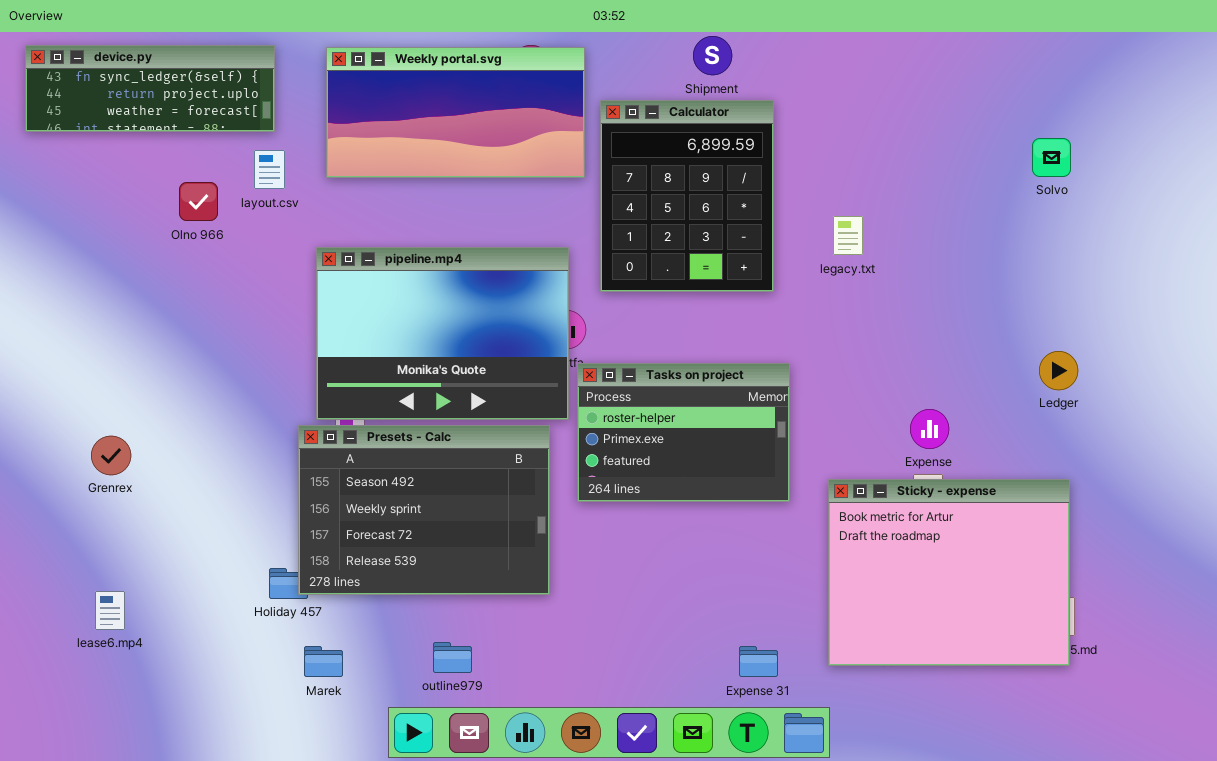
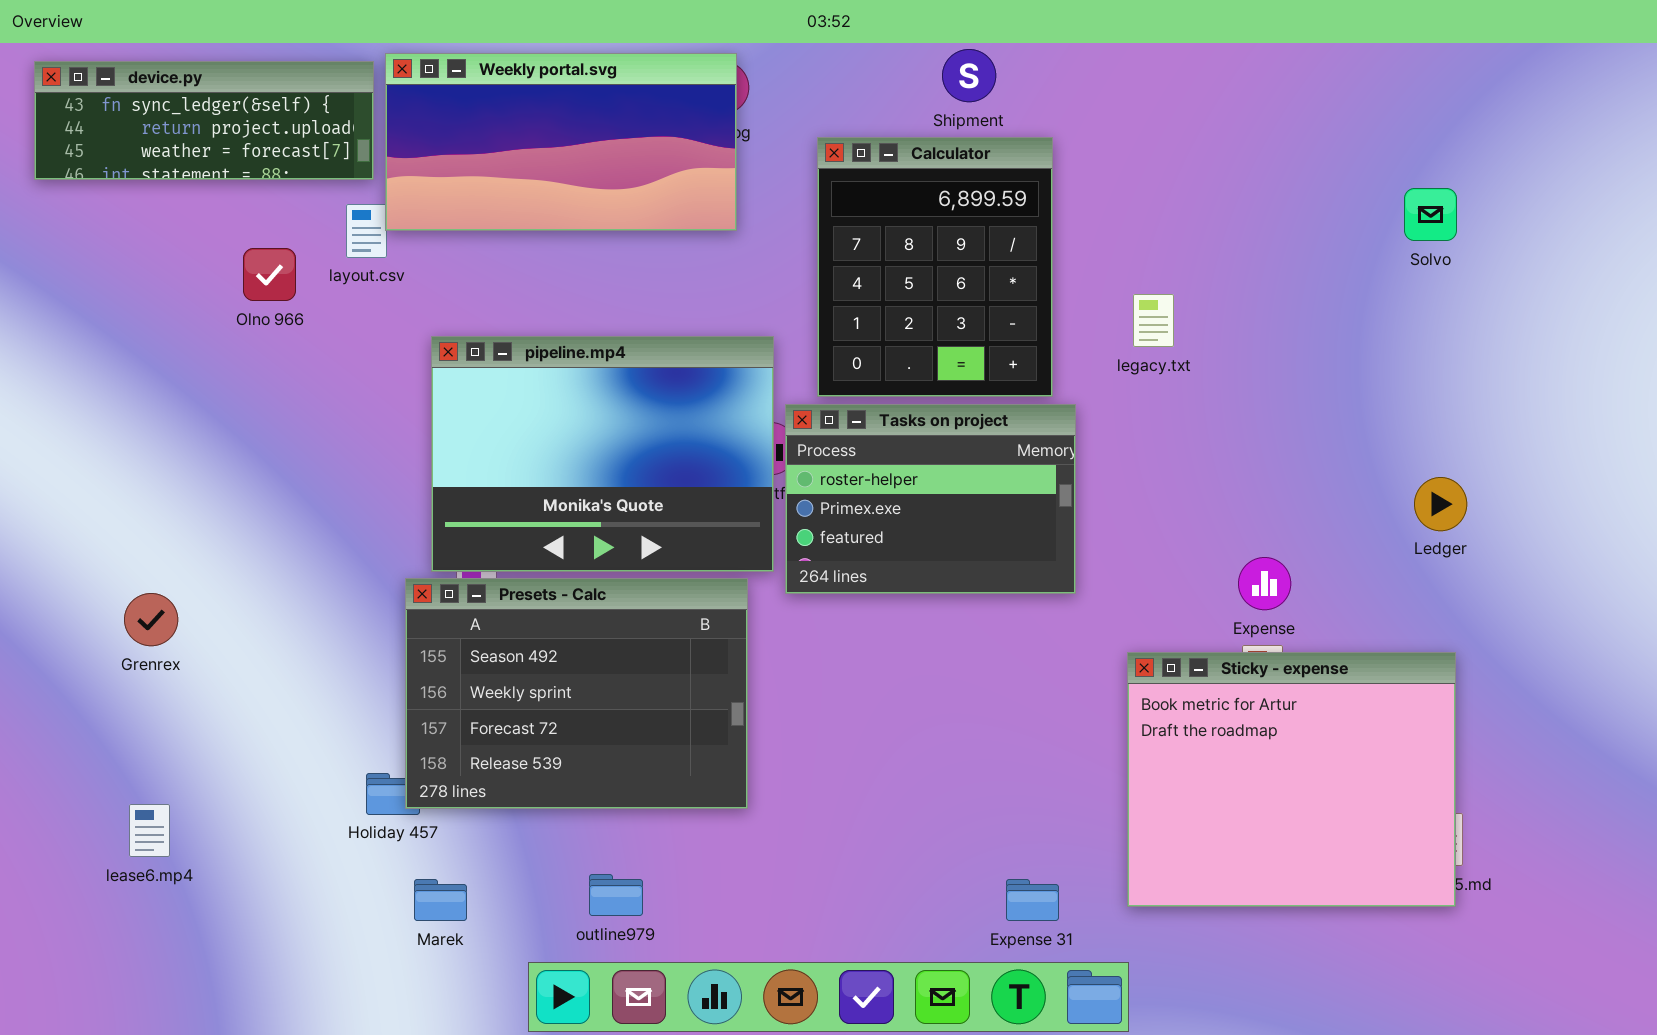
Weekly portal.svg: [326,47,585,178] -> [385,53,737,231], moved
Tasks on project: [577,363,790,502] -> [785,404,1076,594], moved

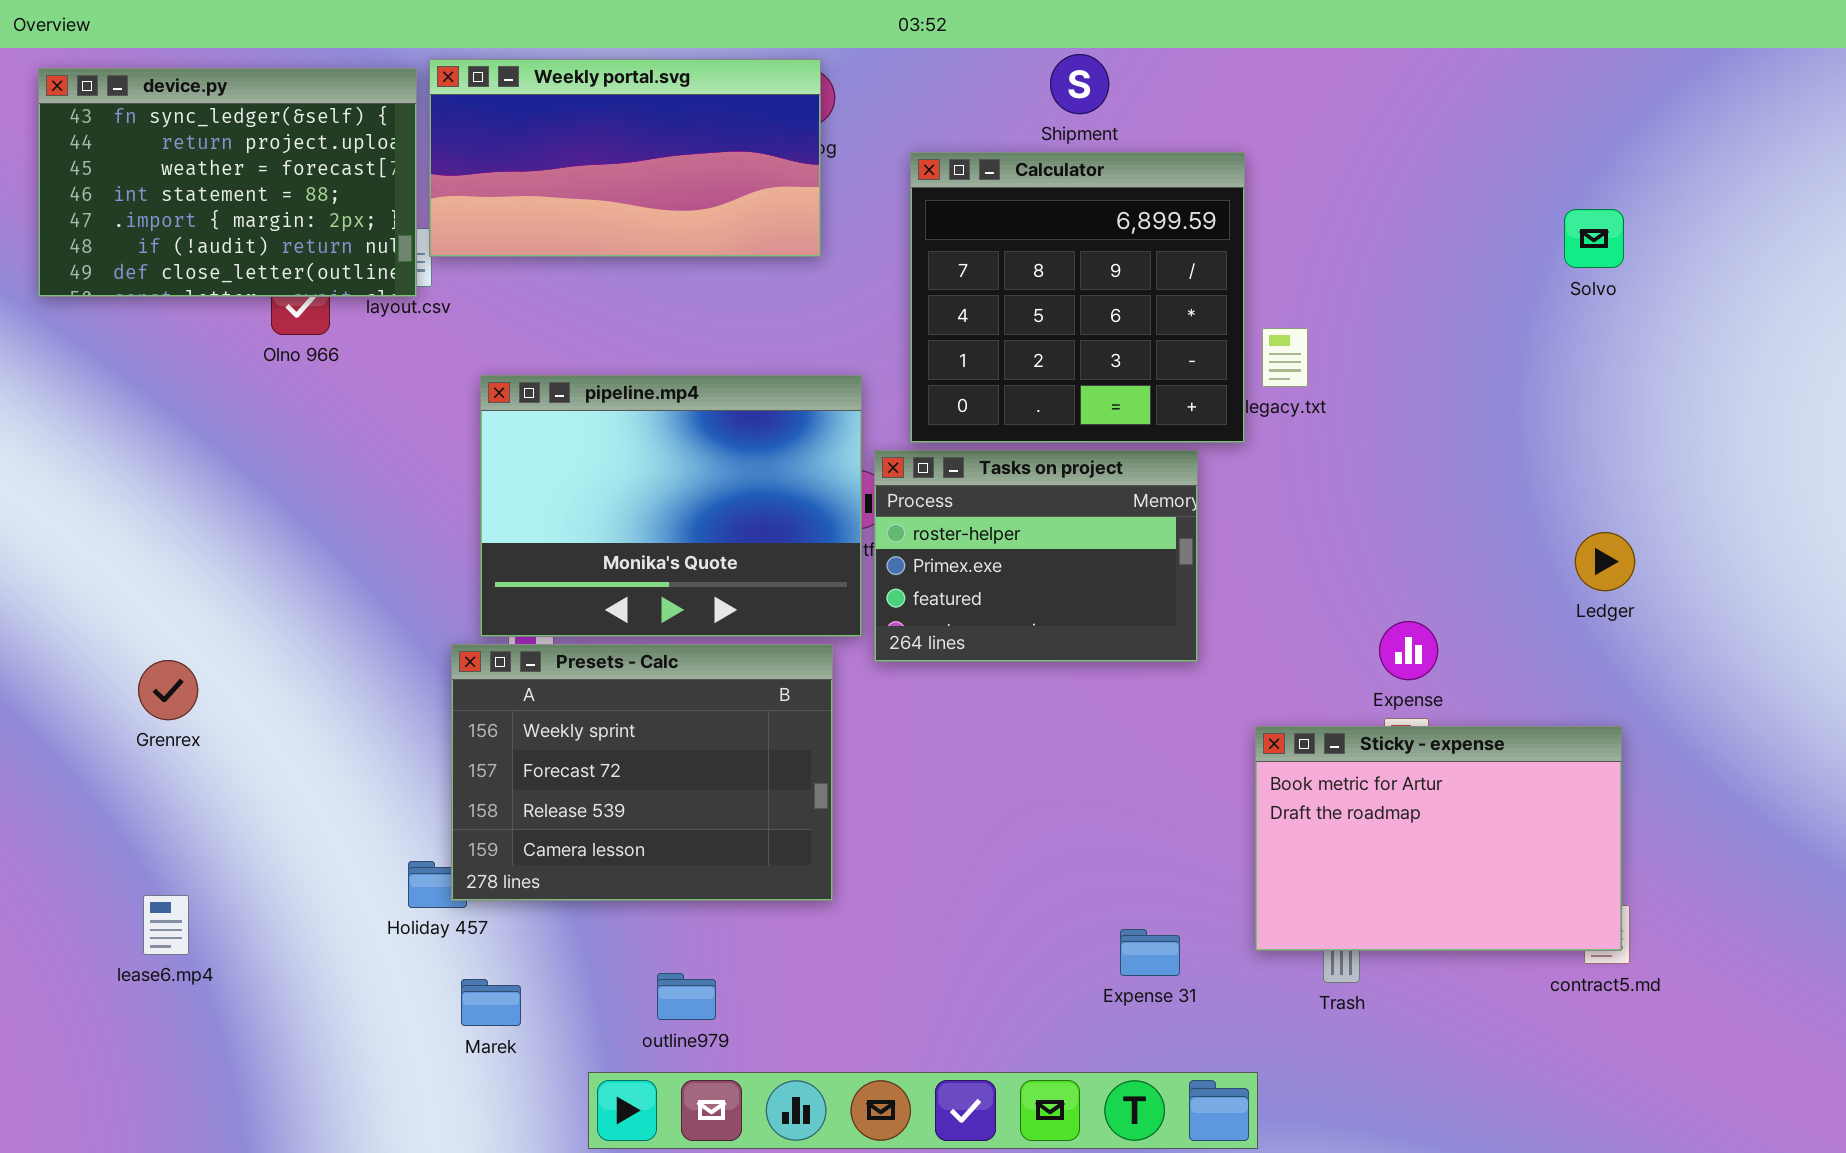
device.py: [34,61,374,180] -> [38,68,417,297], resized
Calculator: [817,137,1053,397] -> [910,152,1245,443], resized
Presets - Calc: [405,578,748,809] -> [451,644,833,901], scrolled down 1 row
Sticky - expense: [1127,652,1456,907] -> [1255,726,1622,951], resized
Expense 31: [1006,879,1059,921] -> [1120,929,1180,976], moved

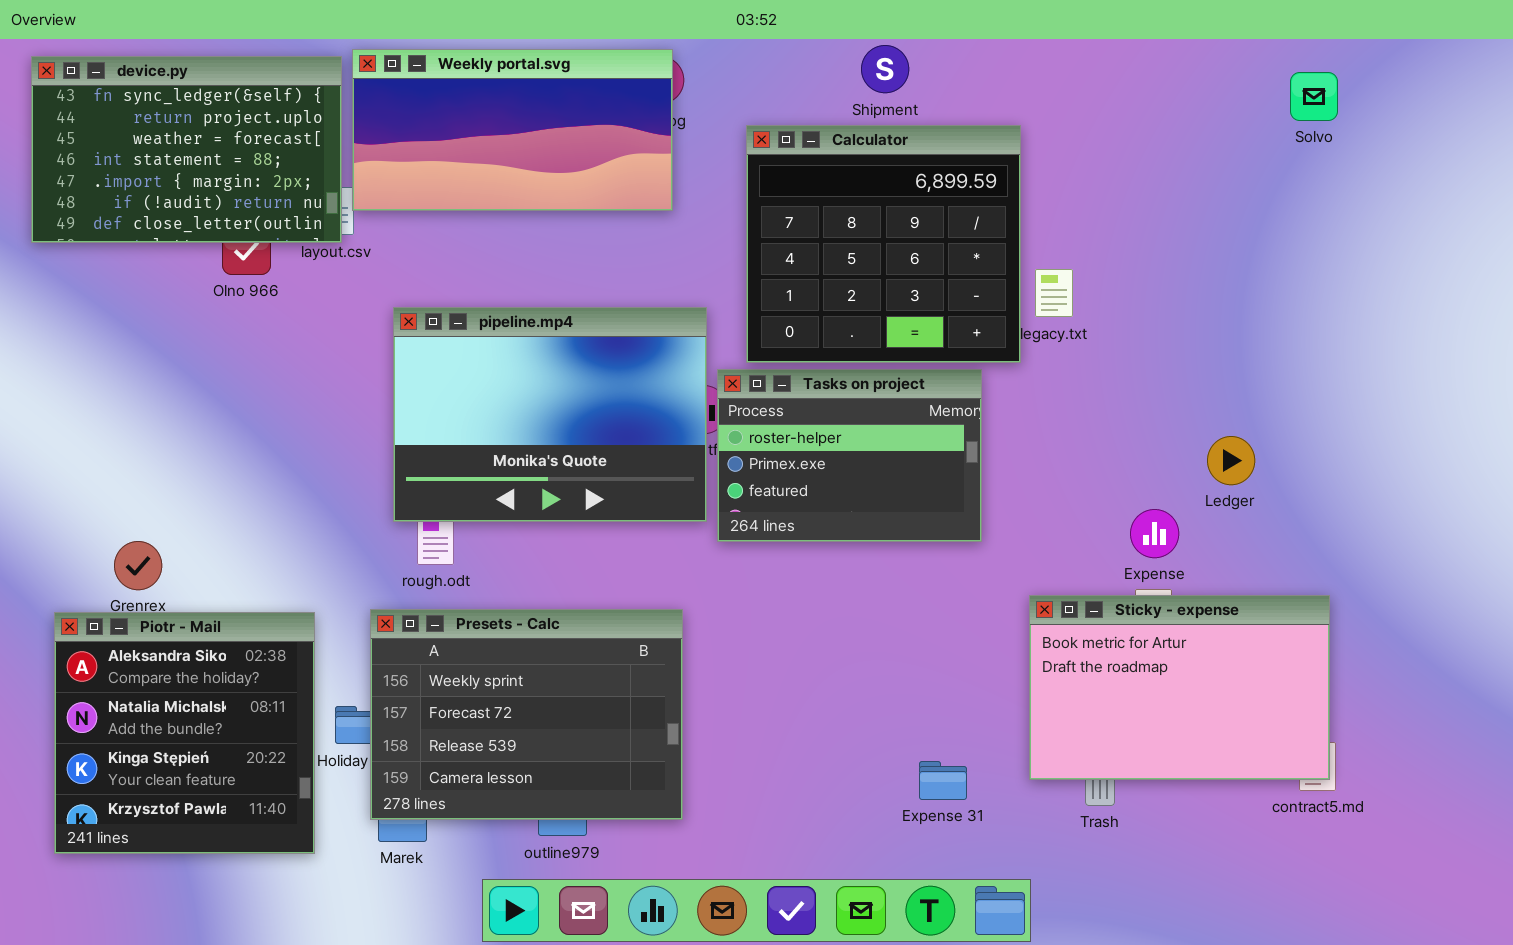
Solvo: [1564,209,1624,268] -> [1290,72,1338,121], moved
Ledger: [1575,532,1635,591] -> [1207,436,1255,485], moved
Presets - Calc: [451,644,833,901] -> [370,609,683,820], moved
Piotr - Mail: none -> [54,612,315,854], opened

